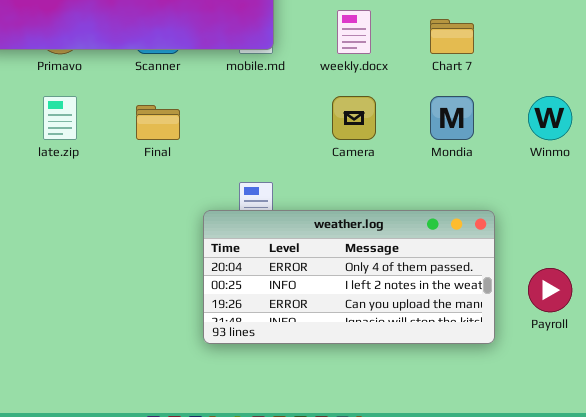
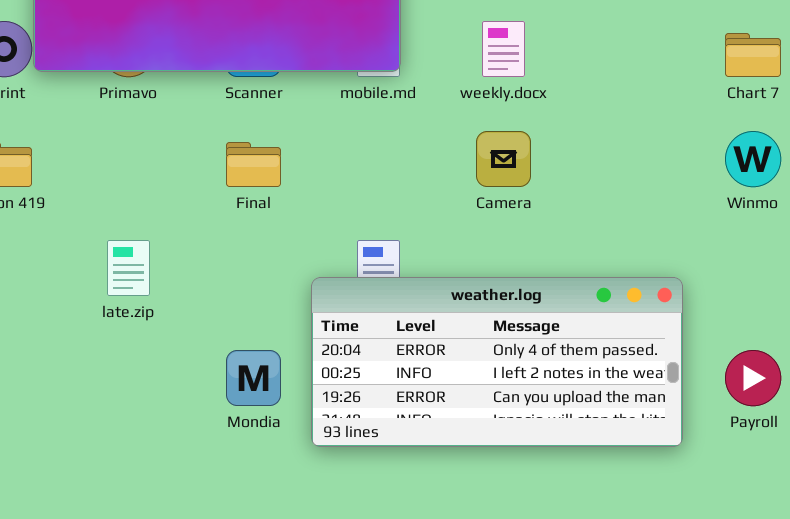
Chart 7: [430,19,474,54] -> [725,33,781,77], moved
late.zip: [43,96,77,140] -> [107,240,150,296], moved
Mondia: [430,96,474,140] -> [226,350,281,406], moved

